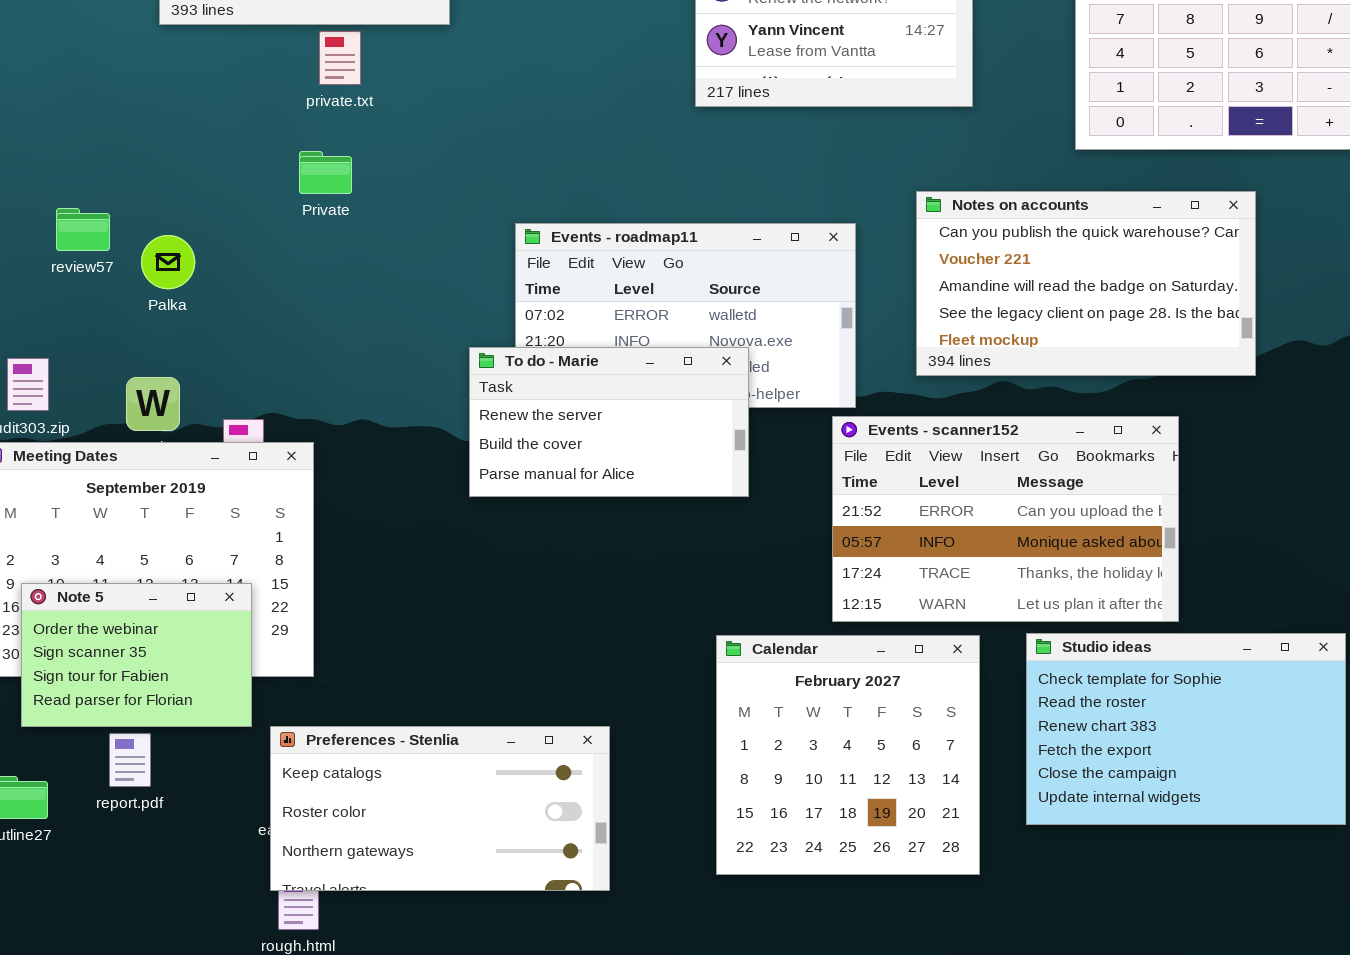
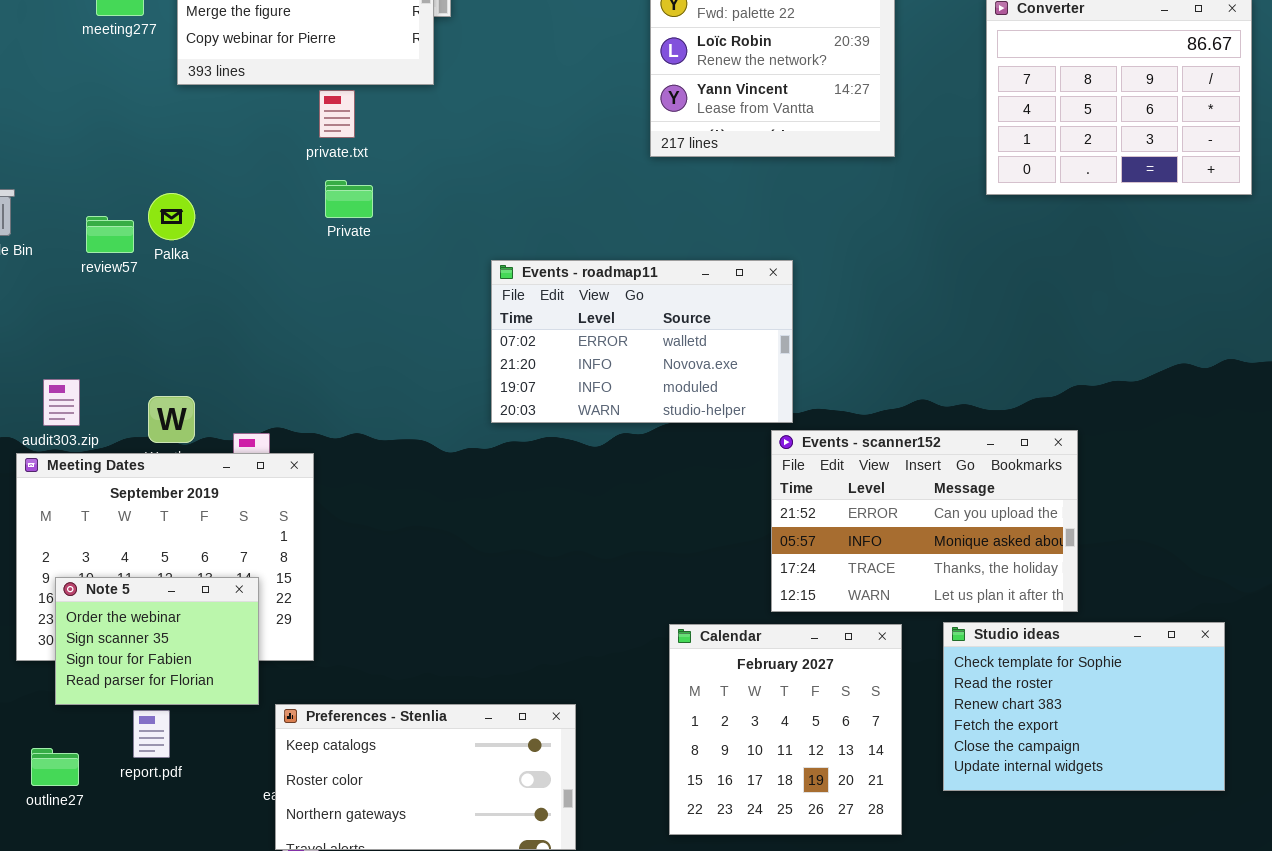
Private: [299,151,352,194] -> [325,180,373,218], moved
Notes on accounts: [916,191,1256,376] -> none, closed
review57: [56,208,110,251] -> [86,216,134,253], moved
Palka: [141,235,195,289] -> [148,193,195,240], moved
To do - Marie: [469,347,749,497] -> none, closed

